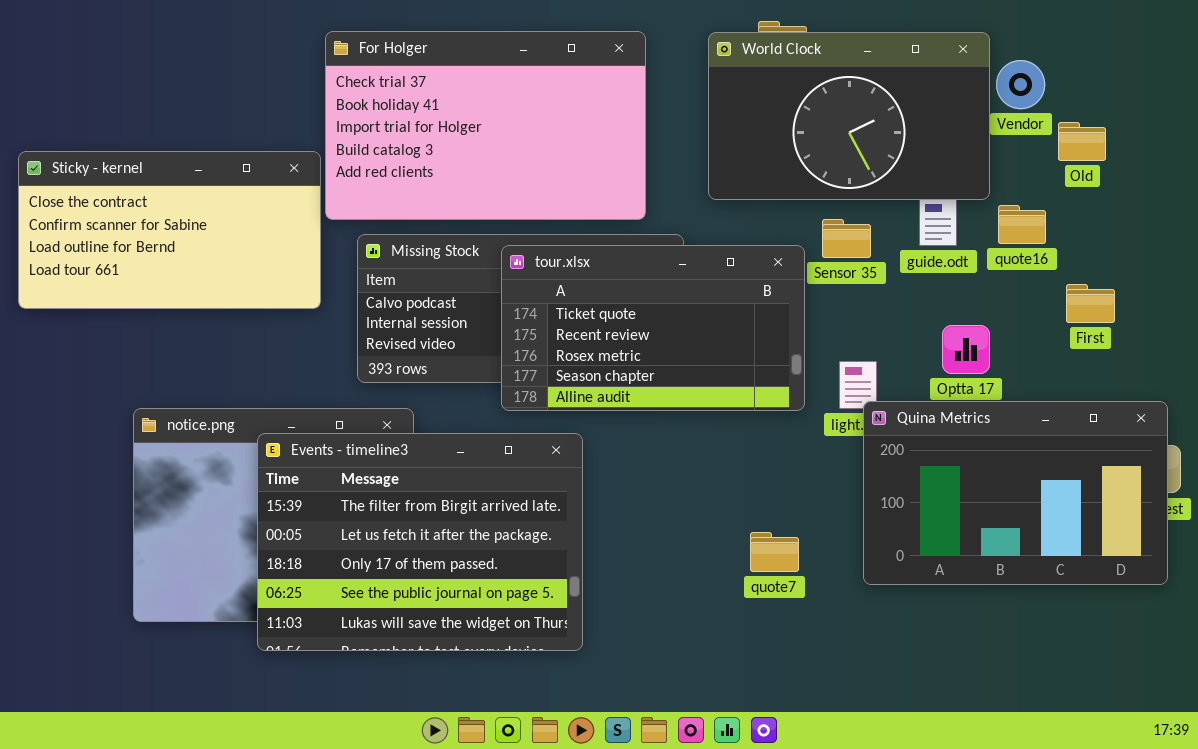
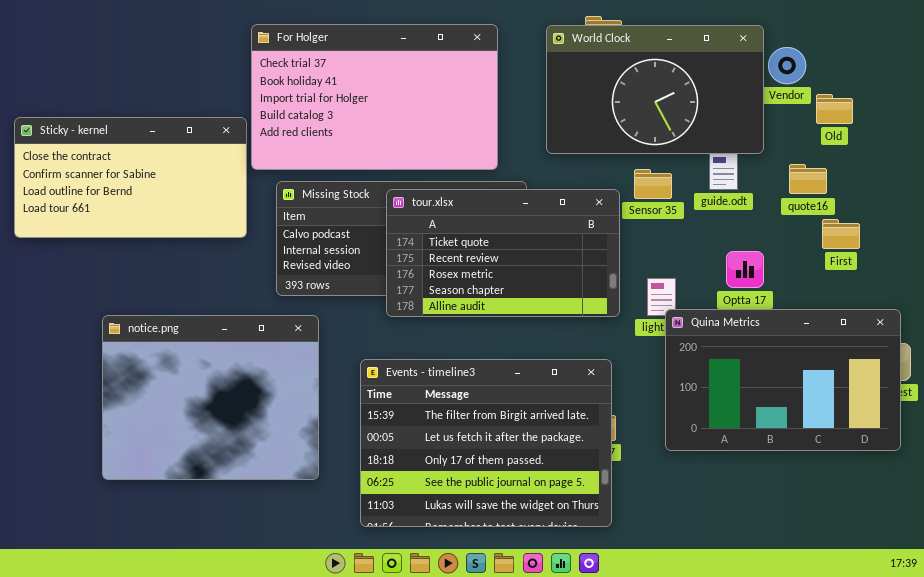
quote16: [998,205,1046,244] -> [789,164,827,194], moved
Events - timeline3: [257,433,583,651] -> [360,359,612,527], moved

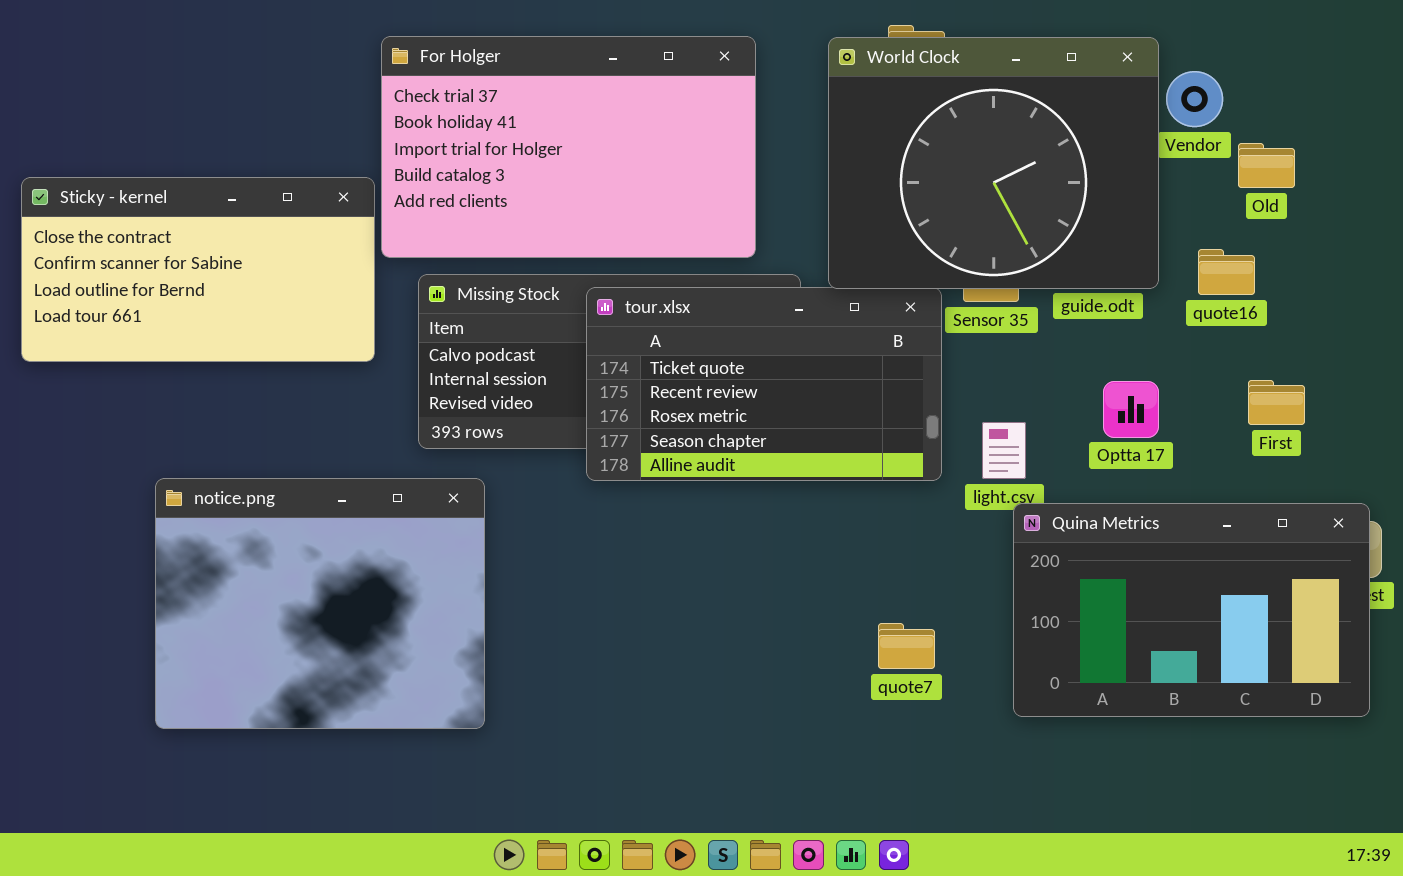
World Clock: [546,25,764,154] -> [828,37,1159,289], resized
First: [822,219,860,249] -> [1248,380,1305,425], moved
Quina Metrics: [665,309,901,451] -> [1013,503,1370,717], moved
Events - timeline3: [360,359,612,527] -> none, closed

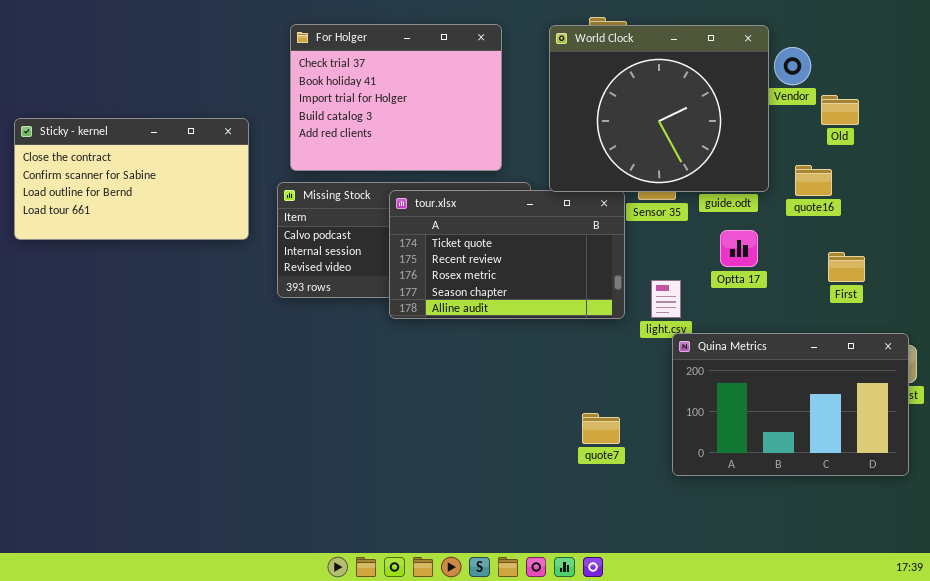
For Holger: [381,36,756,258] -> [290,24,502,171], resized
Optta 17: [1103,381,1159,438] -> [720,230,758,267], moved
notice.png: [155,478,485,729] -> none, closed

